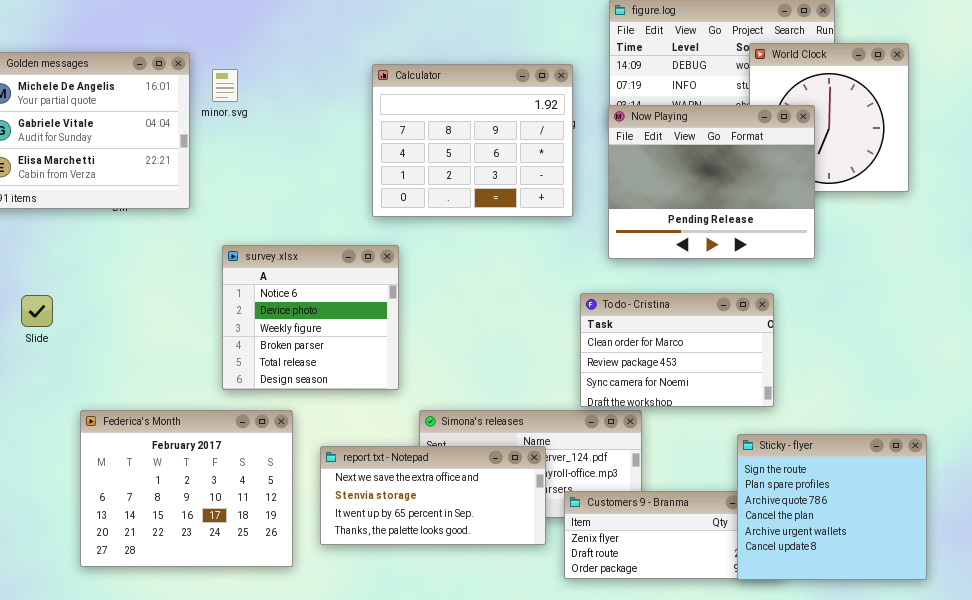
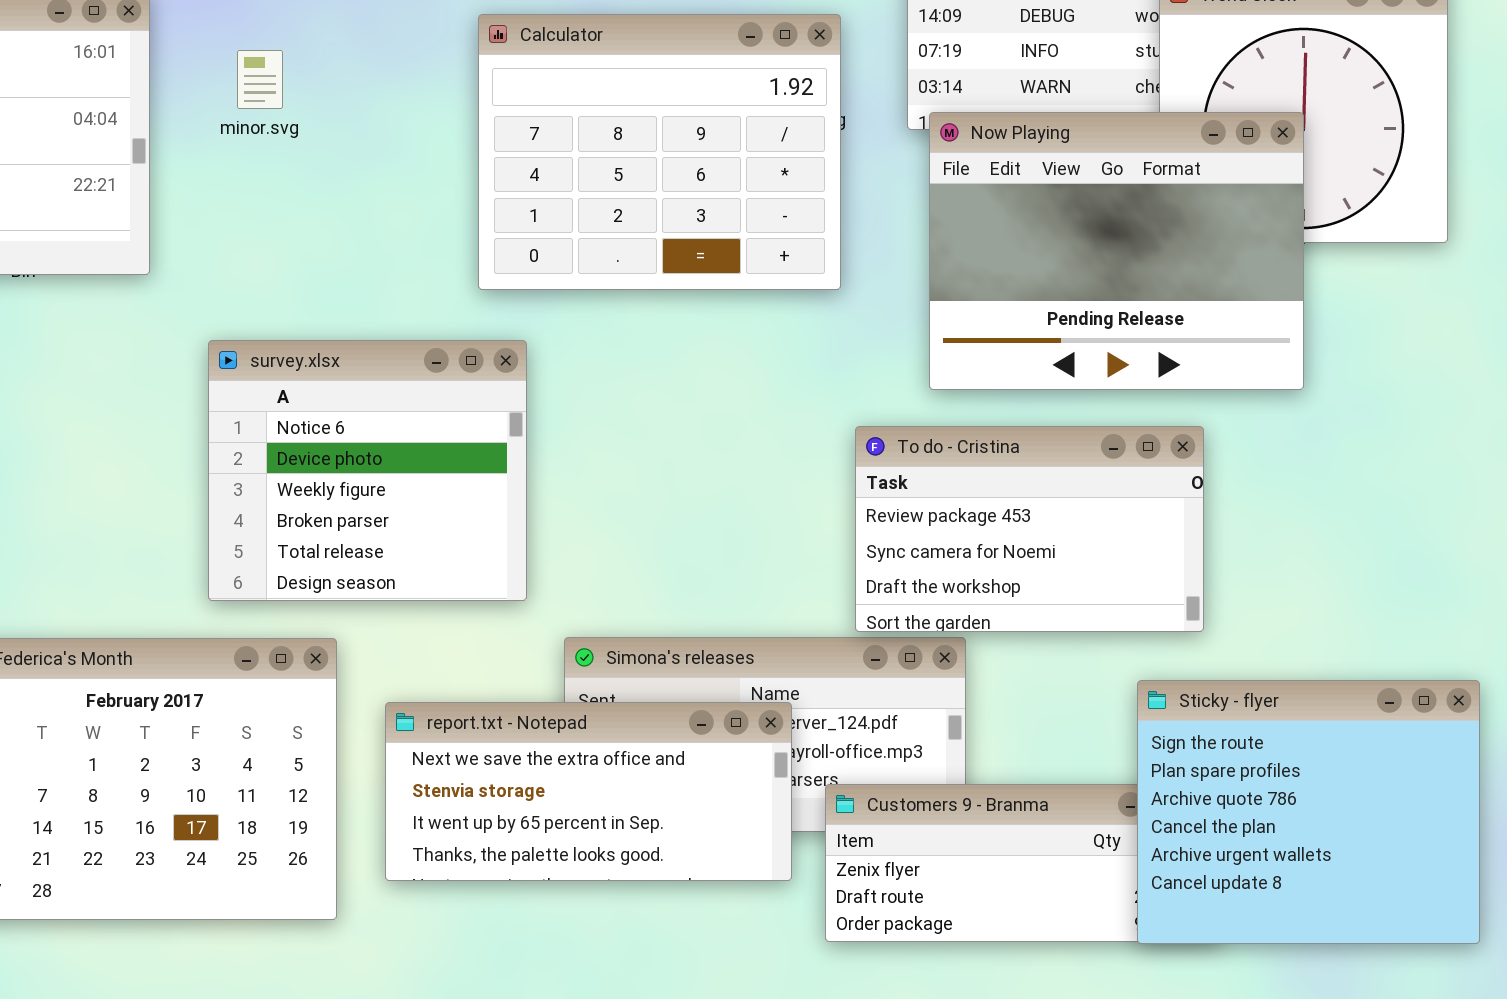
minor.svg: [212,69,238,102] -> [237,50,283,109], moved
Now Playing: [608,105,815,259] -> [929,112,1304,390], moved
To do - Cristina: [580,293,774,407] -> [855,426,1204,632], scrolled down 1 row

